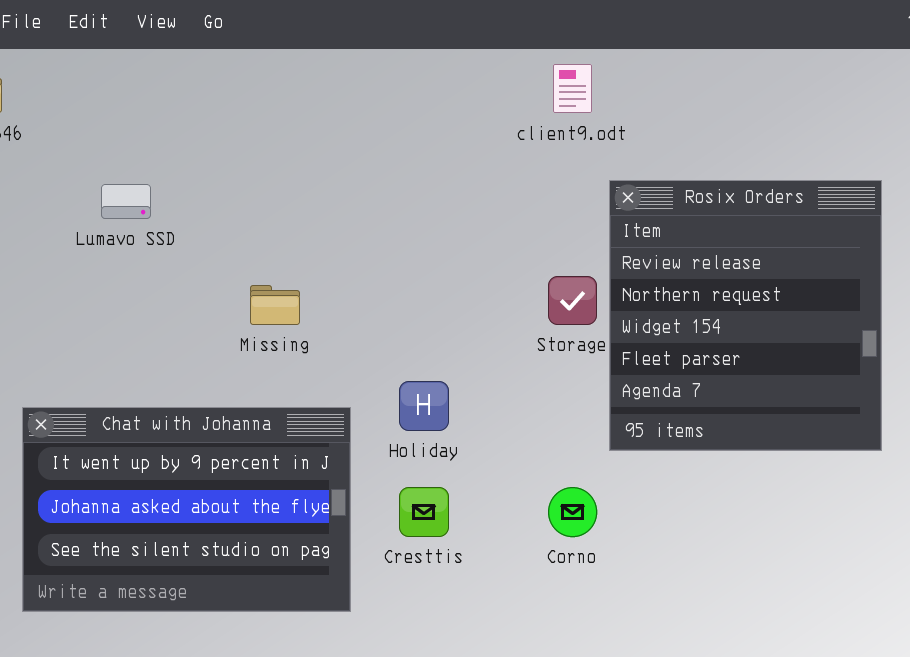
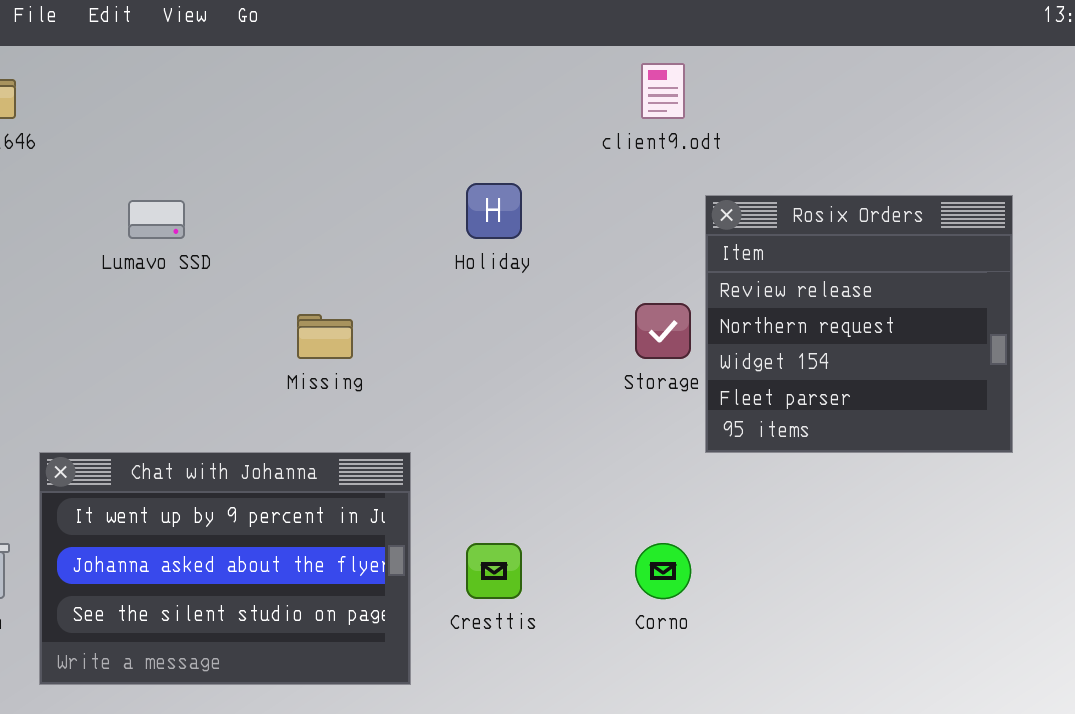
Rosix Orders: [609,180,882,451] -> [705,195,1013,453], resized
Holiday: [399,381,449,431] -> [466,183,522,239], moved

